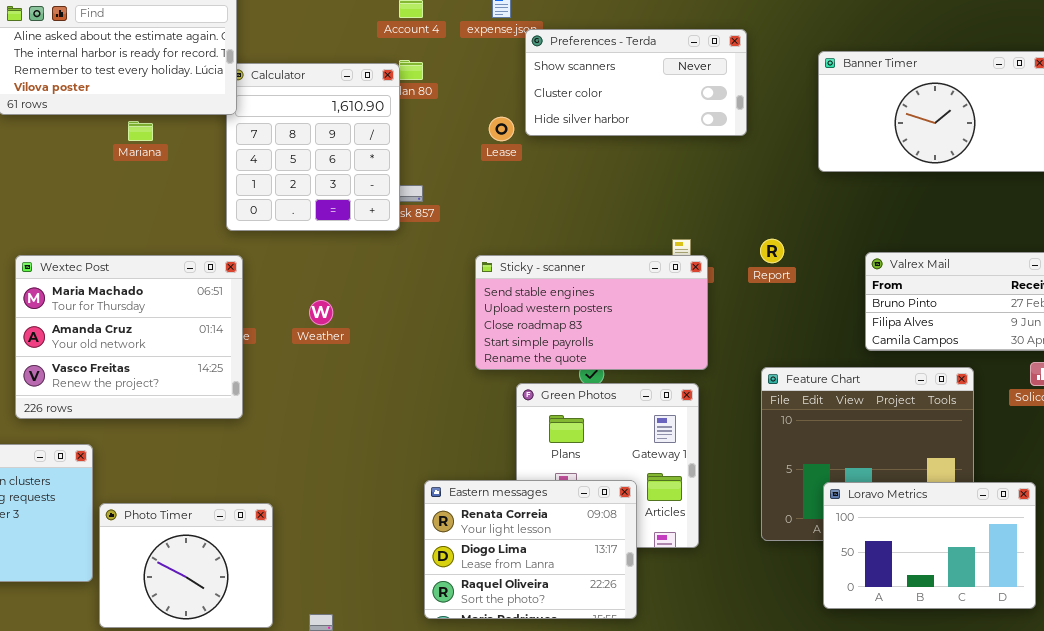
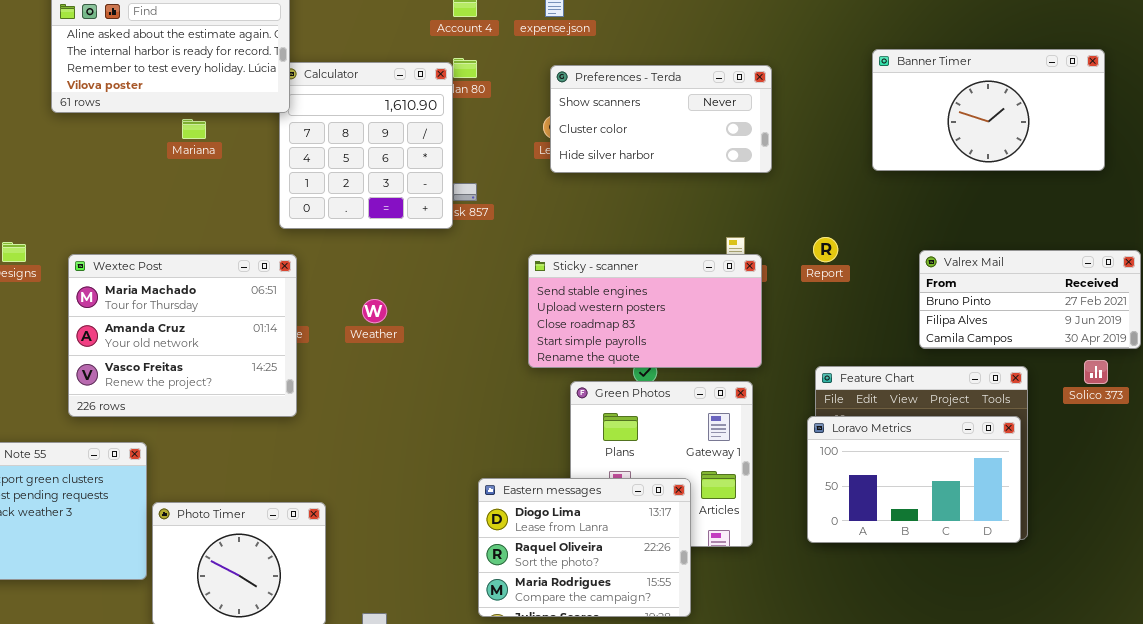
Preferences - Terda: [525,29,747,136] -> [550,65,772,173], moved
Eastern messages: [424,480,637,619] -> [478,478,691,617], scrolled down 1 row
Loravo Metrics: [823,482,1036,609] -> [807,416,1021,543], moved

